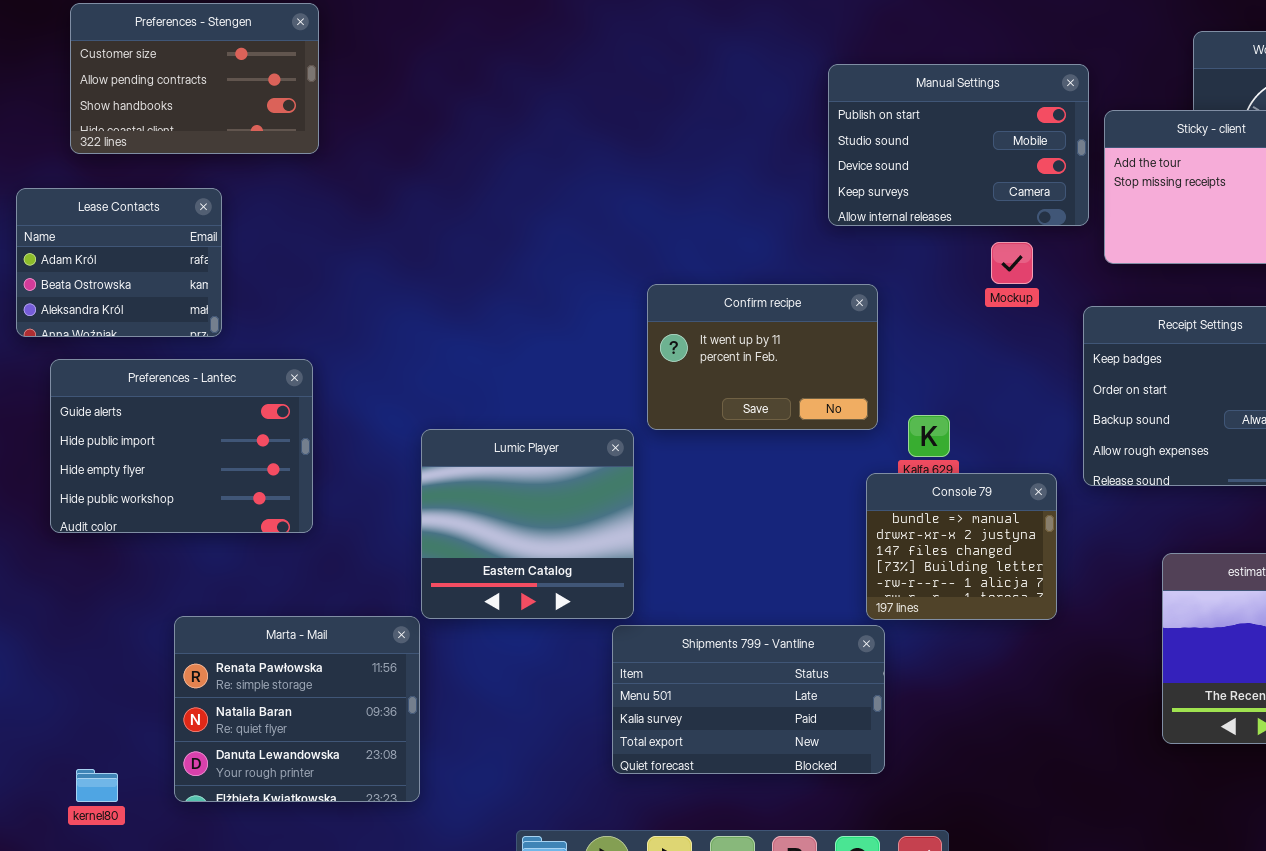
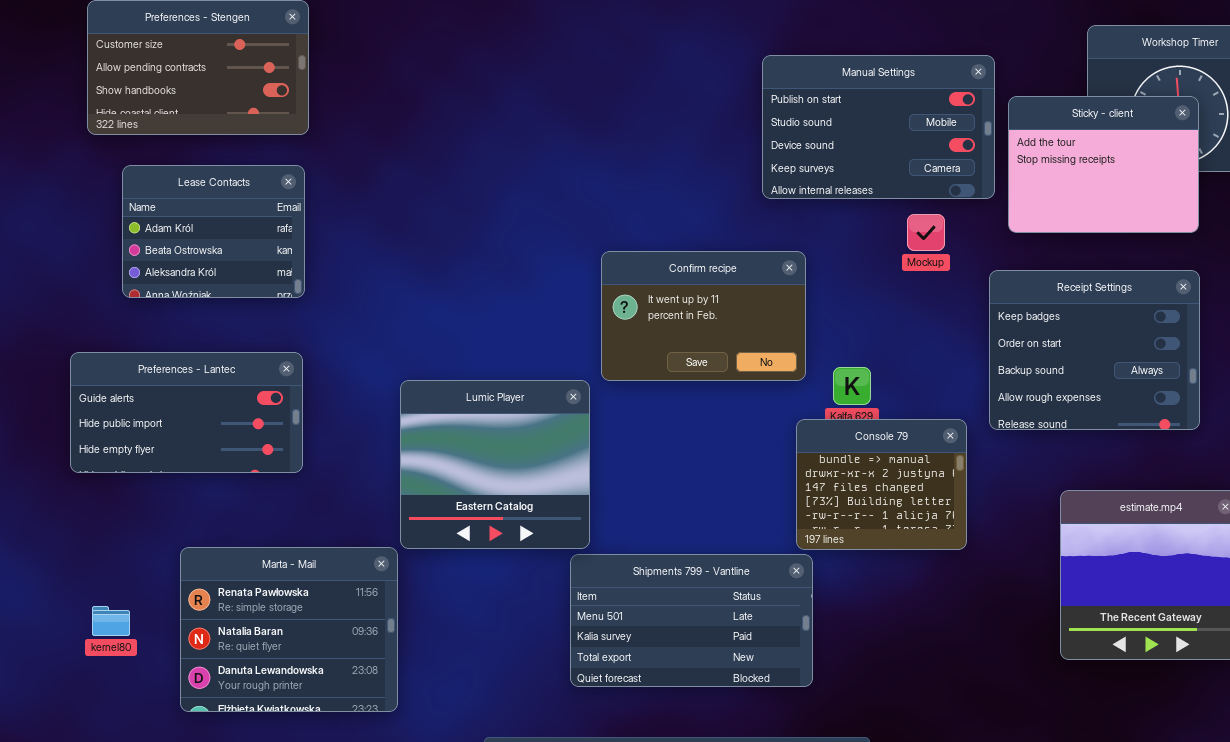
Lease Contacts: [16,188,222,337] -> [122,165,305,298], moved
Preferences - Lantec: [50,359,313,533] -> [70,352,303,473], resized
kernel80: [76,769,118,802] -> [92,606,130,636], moved

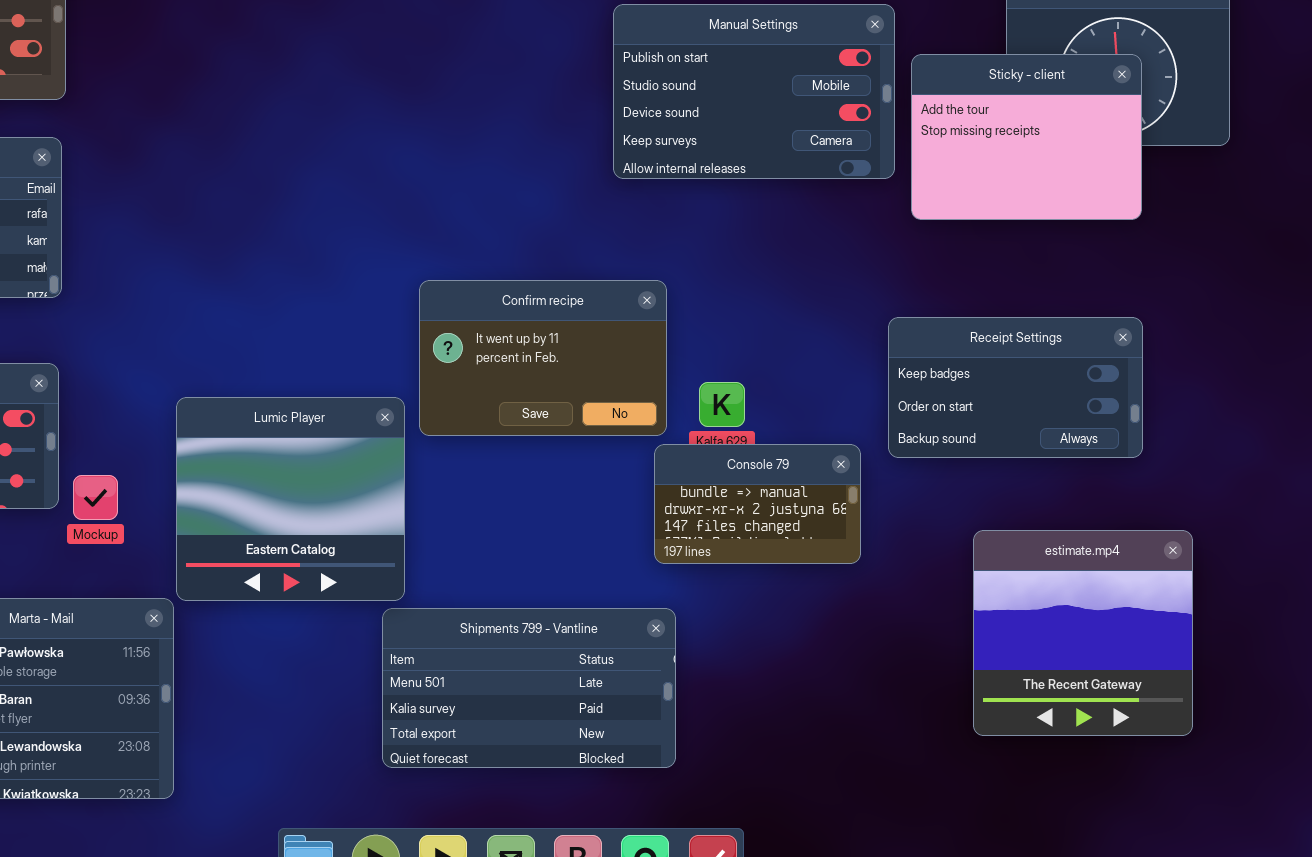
Mockup: [907,214,945,251] -> [73,475,118,520], moved
Confirm recipe: [601,251,806,381] -> [419,280,667,436], moved
Receipt Settings: [989,270,1200,430] -> [888,317,1143,458], resized
Console 79: [796,419,967,550] -> [654,444,861,564], resized

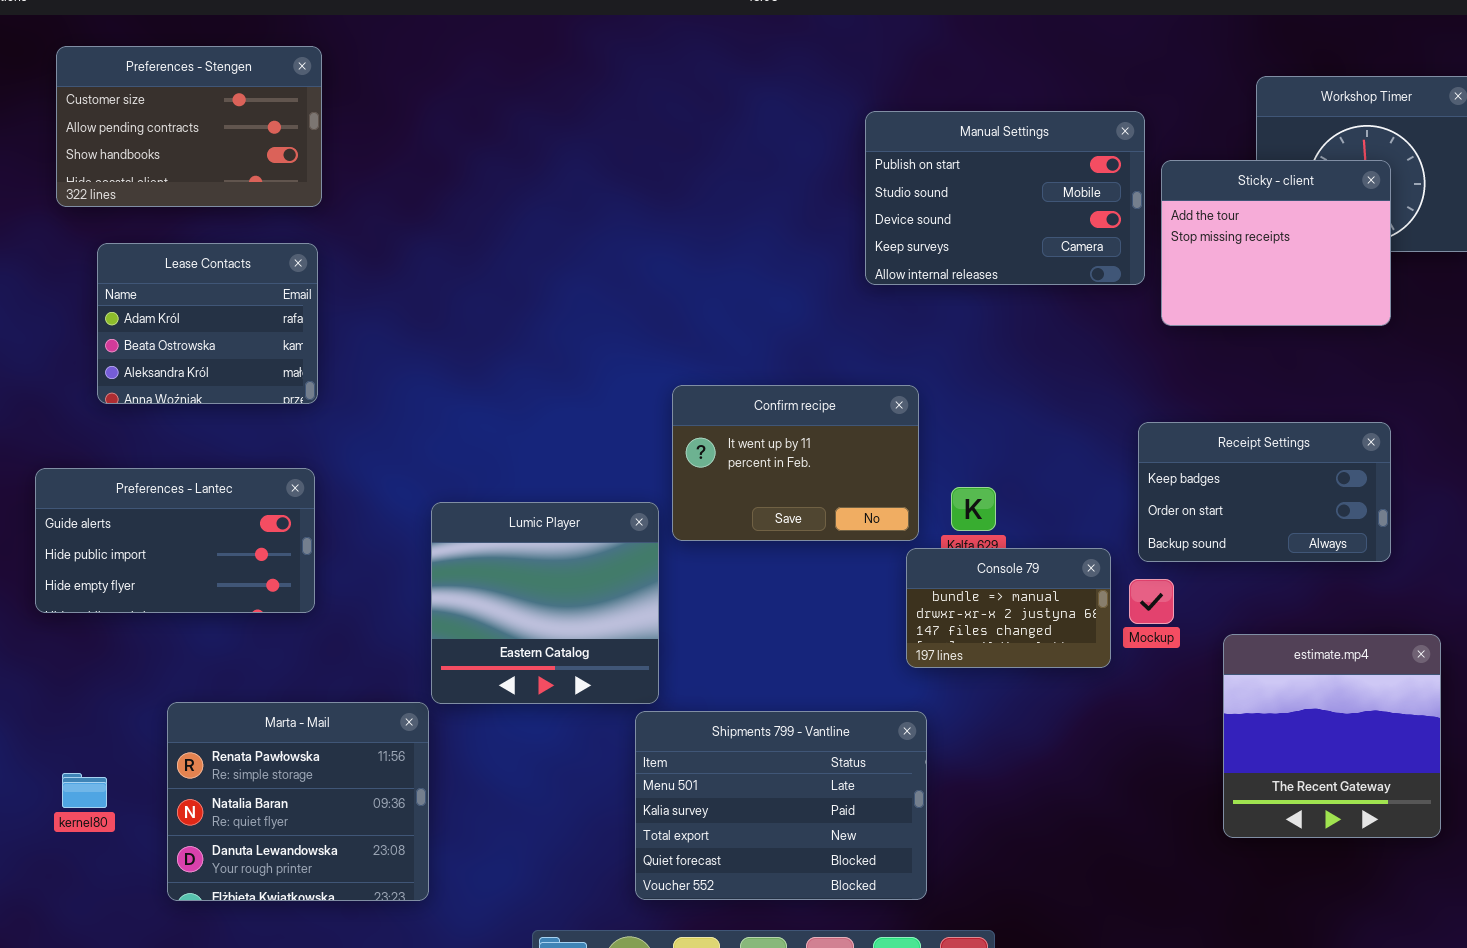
Mockup: [73,475,118,520] -> [1129,579,1174,624], moved
Shipments 799 - Vantline: [382,608,676,768] -> [635,711,927,900], resized

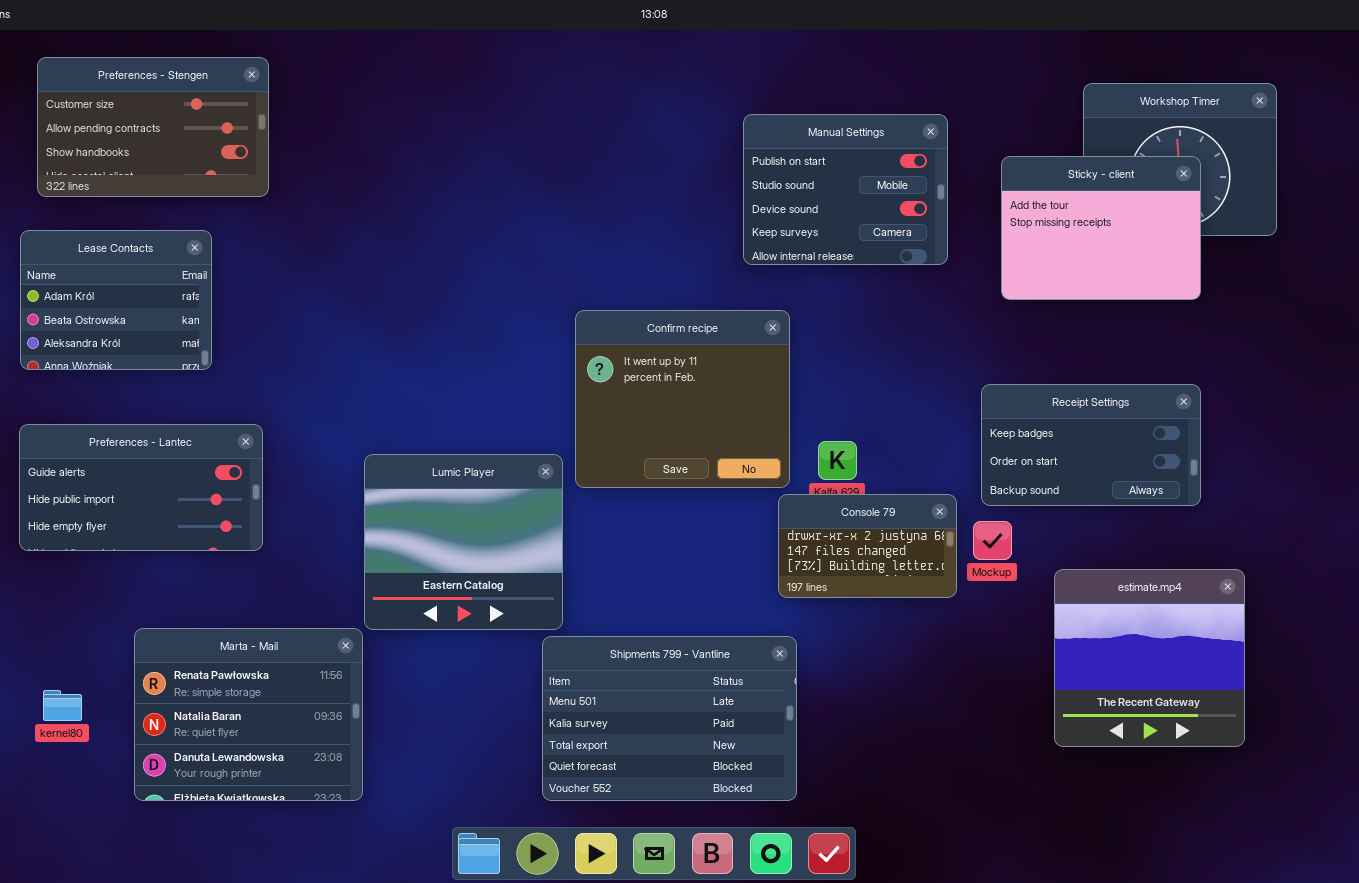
Manual Settings: [865,111,1145,285] -> [743,114,948,265], resized
Lease Contacts: [97,243,318,404] -> [20,230,212,370], moved
Confirm recipe: [672,385,919,541] -> [575,310,790,488], resized
Console 79: [906,548,1111,668] -> [778,494,957,598], scrolled down 1 row

